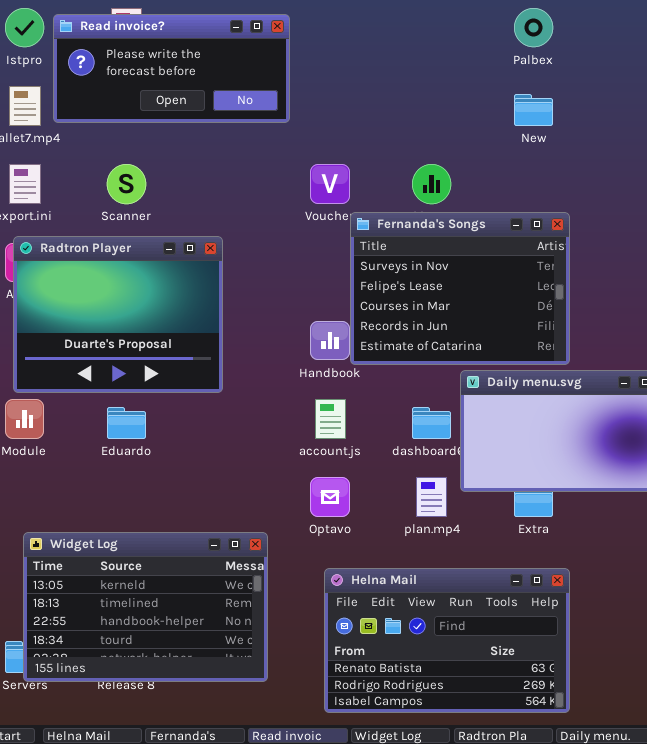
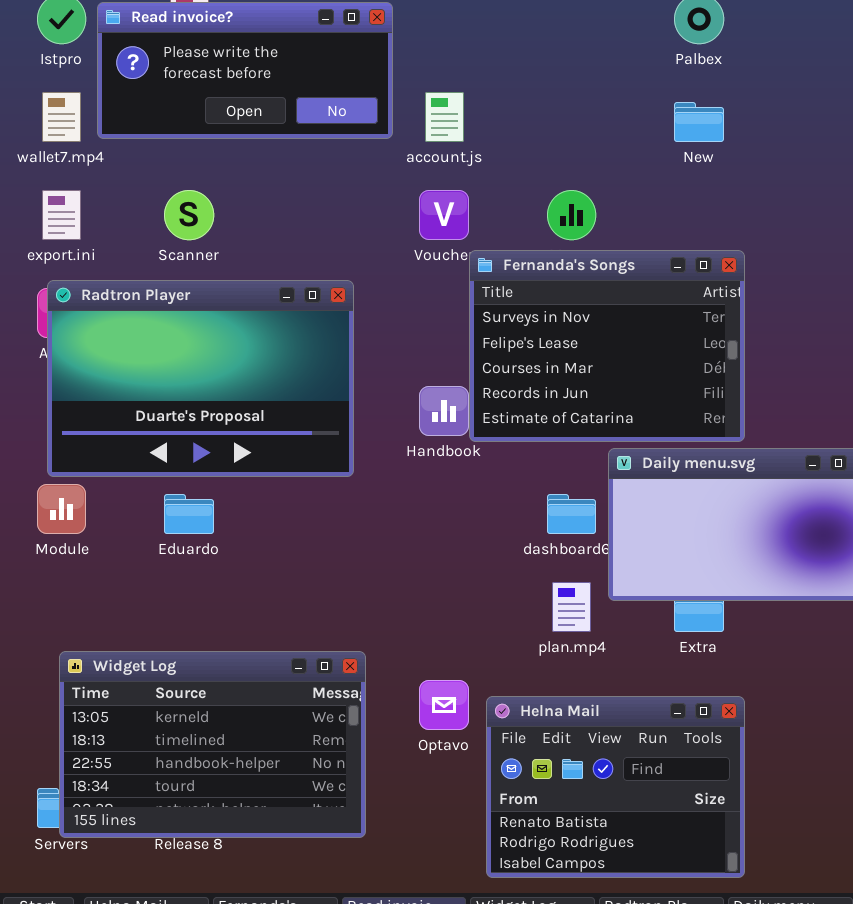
Radtron Player: [13,236,223,393] -> [47,280,354,477], resized
account.js: [315,399,346,439] -> [425,92,464,142], moved
Optavo: [310,477,350,517] -> [419,680,469,730], moved
Helna Mail: [324,568,570,713] -> [486,696,745,878], resized

